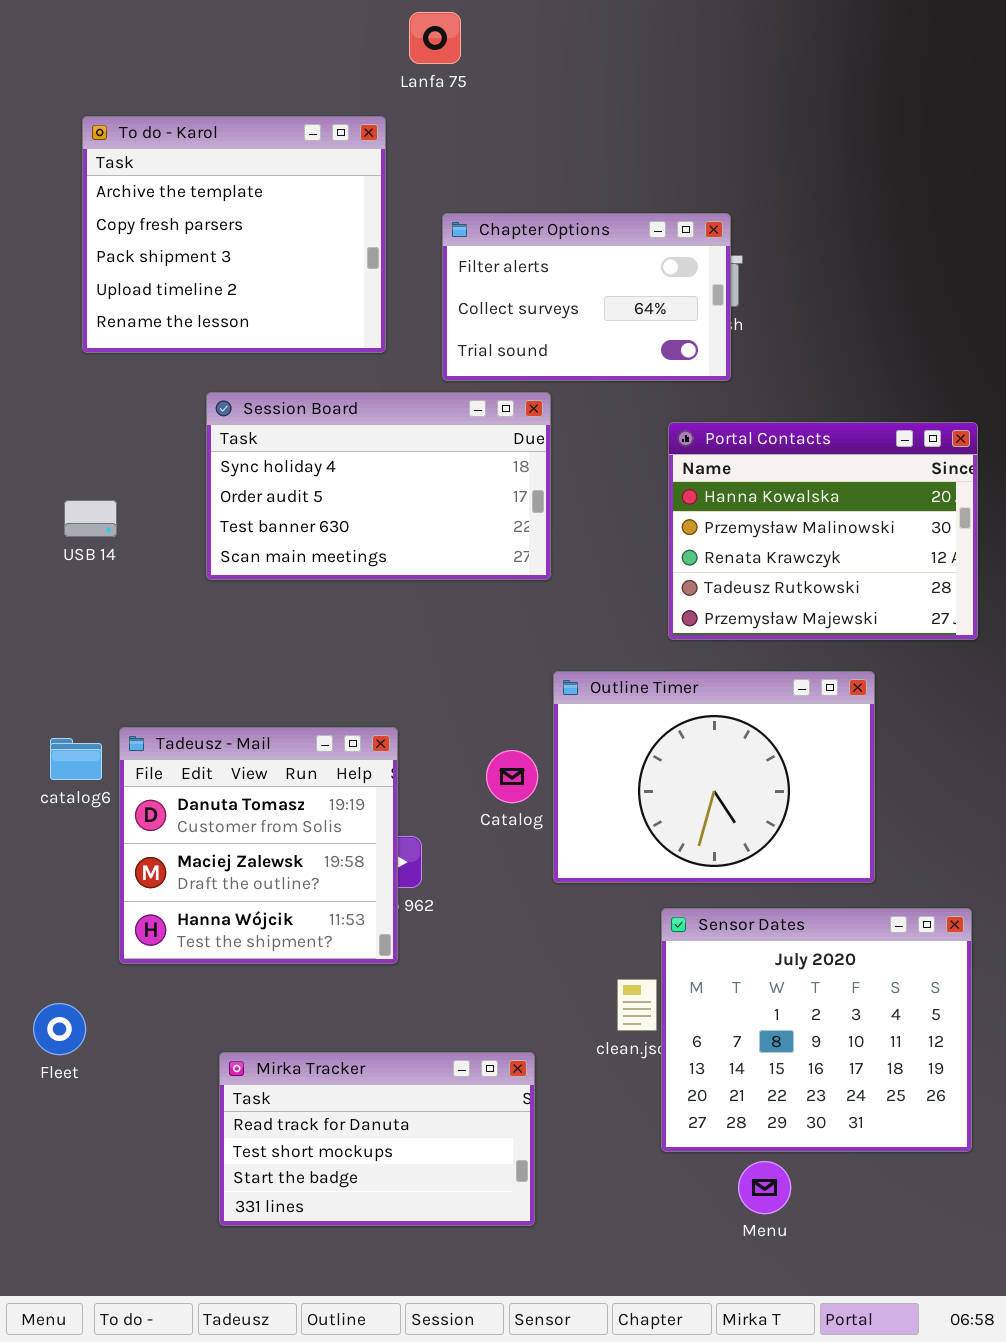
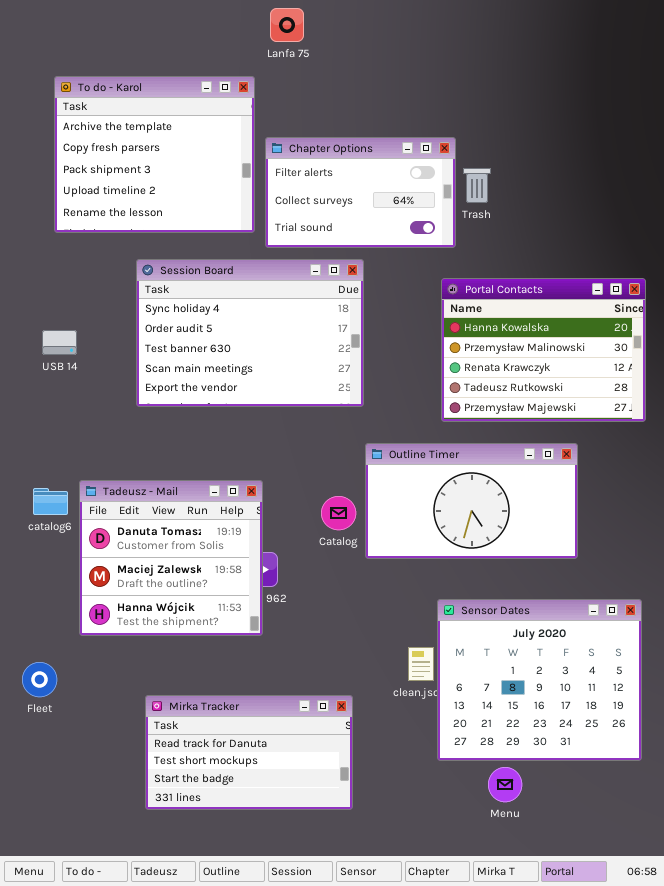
Chapter Options: [442,213,731,381] -> [265,137,456,248], moved
Session Board: [206,392,551,580] -> [136,259,364,407], resized
Outline Timer: [553,671,875,883] -> [365,443,578,559], resized

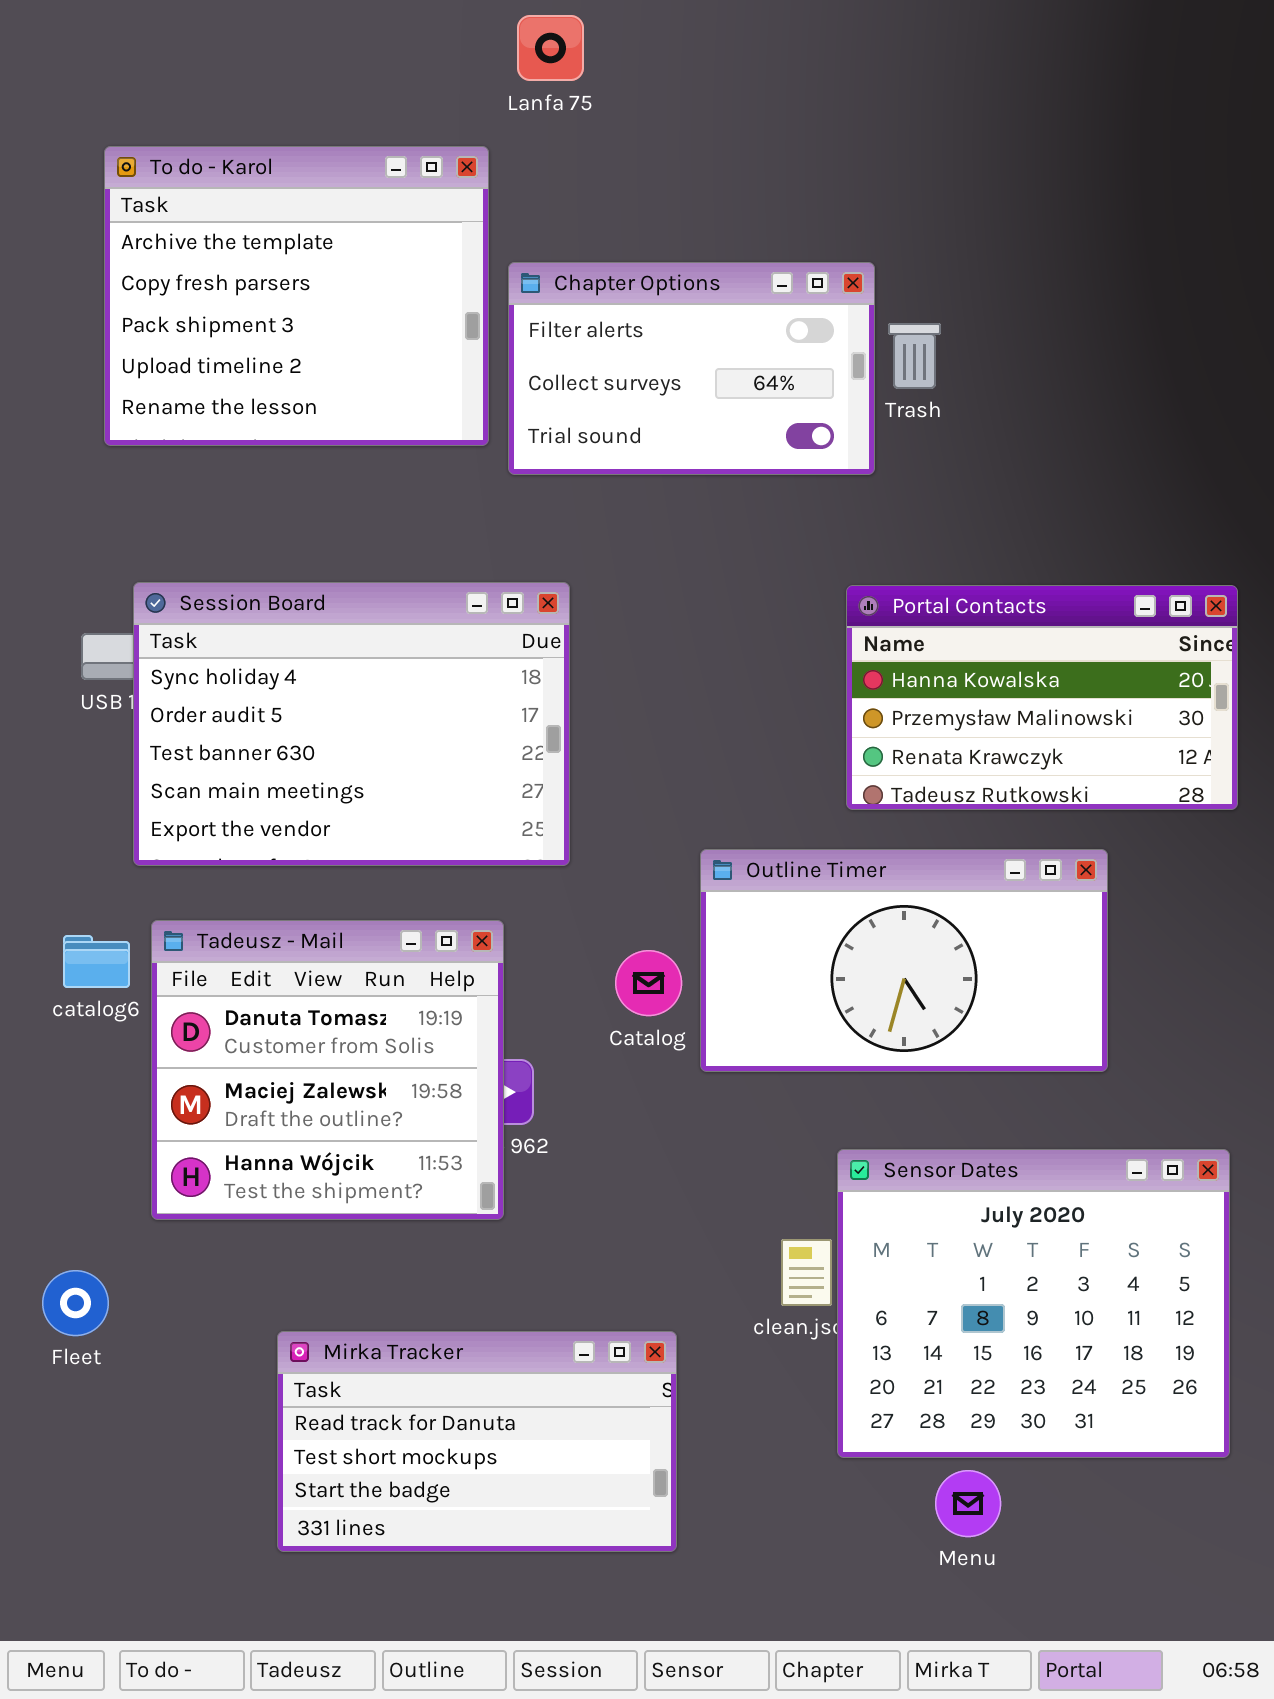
Session Board: [136,259,364,407] -> [133,582,570,866], moved
Portal Contacts: [441,278,646,422] -> [846,585,1238,810], resized

